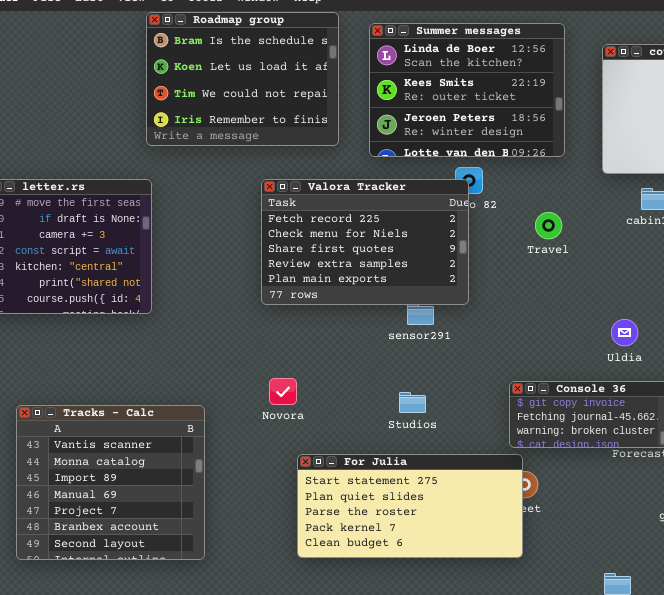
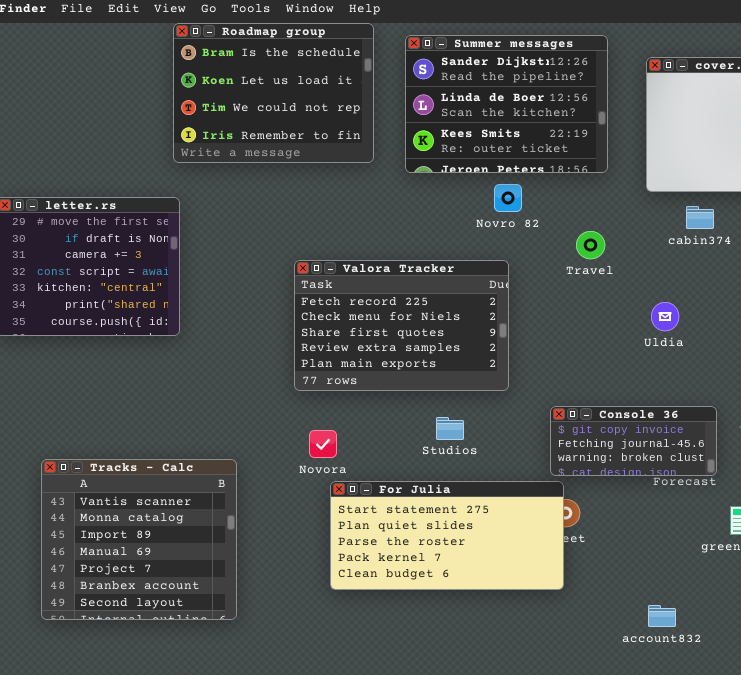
Summer messages: [369,23,565,157] -> [405,35,608,173], scrolled up 1 row
Valora Tracker: [261,179,469,305] -> [294,260,509,391], moved
Uldia: [611,319,638,346] -> [651,302,679,331], moved
Novora: [269,378,297,405] -> [309,430,337,458], moved
Tracks - Calc: [16,405,205,560] -> [41,459,237,620], moved

